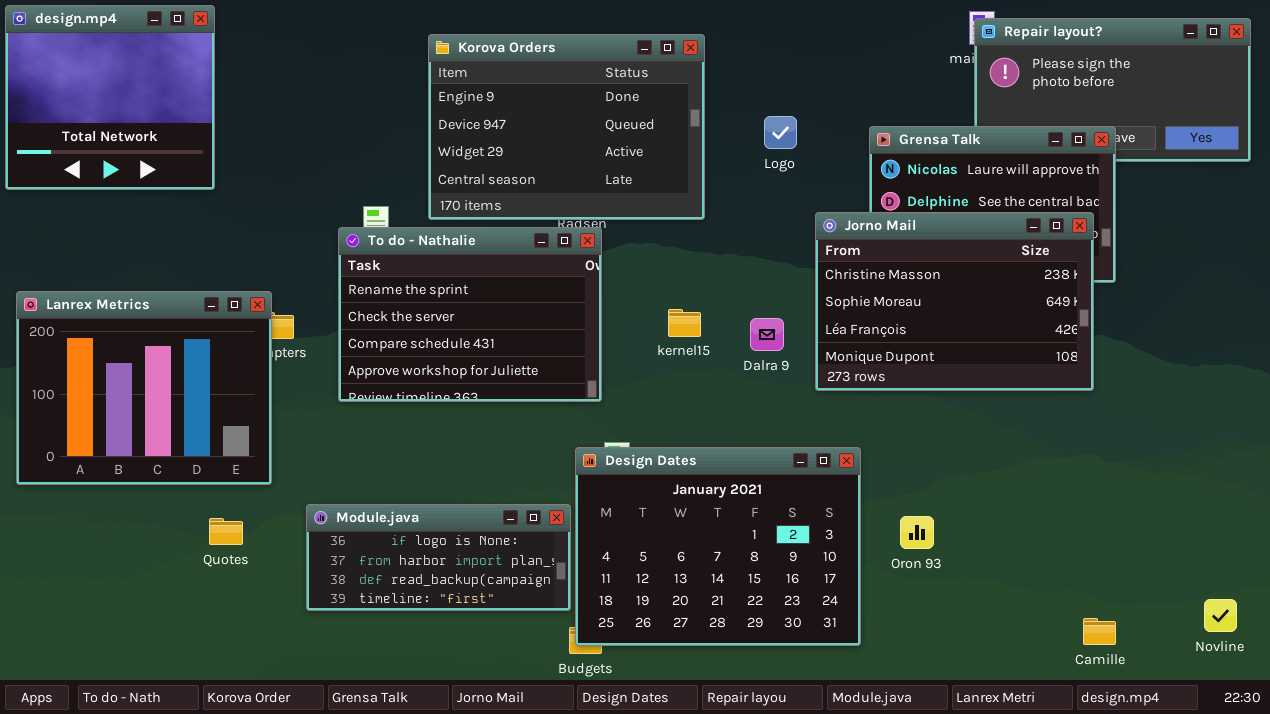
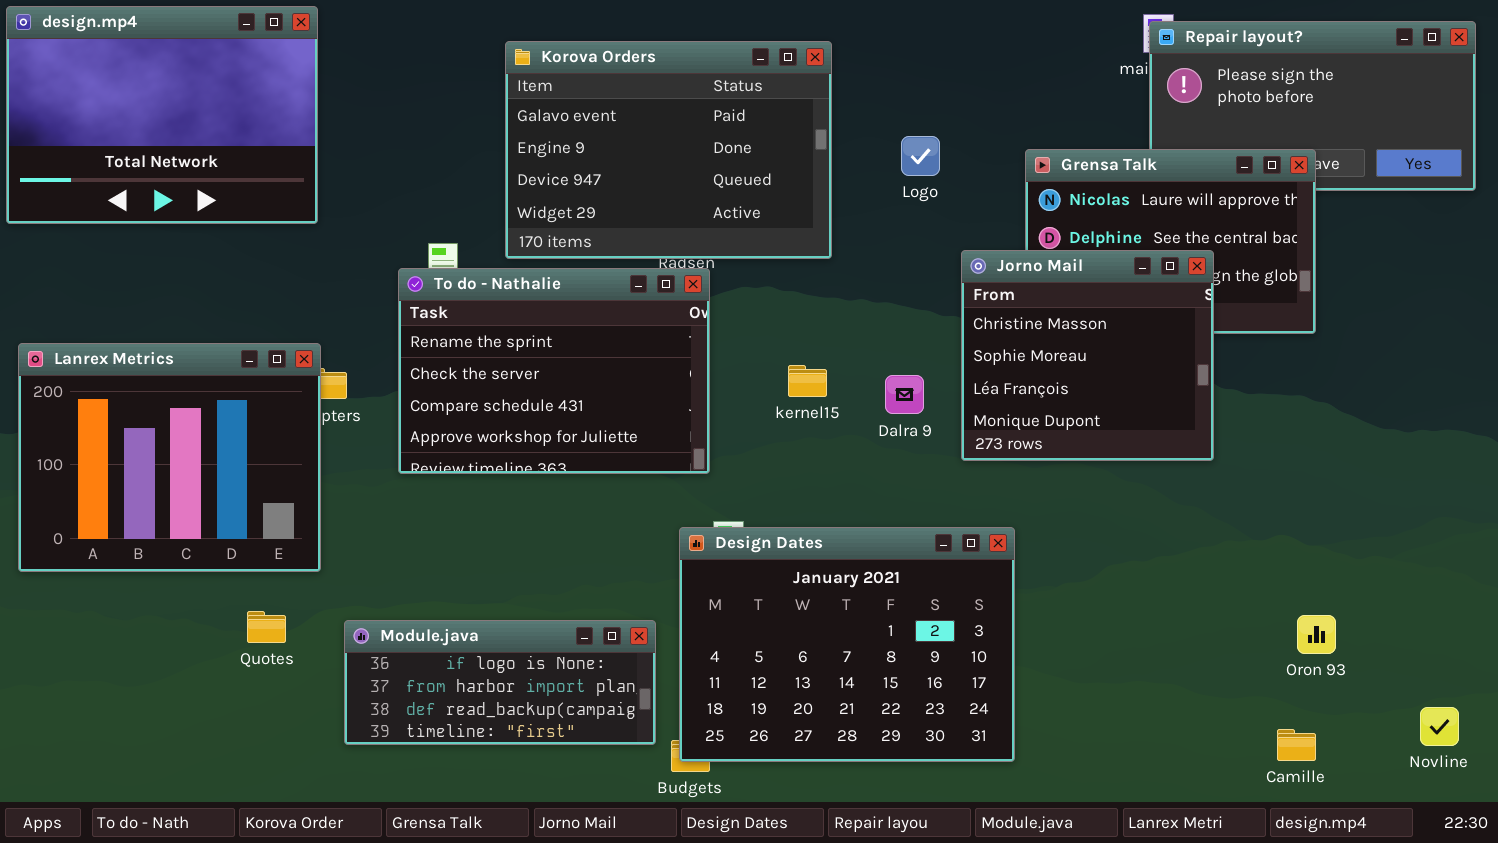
design.mp4: [5,5,215,190] -> [6,6,318,224], resized
Korova Orders: [428,34,705,220] -> [505,41,832,259], scrolled up 1 row
Jorno Mail: [815,212,1094,391] -> [961,250,1214,461], resized
Module.java: [306,504,571,611] -> [344,620,656,745], moved
Oron 93: [900,516,934,549] -> [1297,615,1336,654], moved

